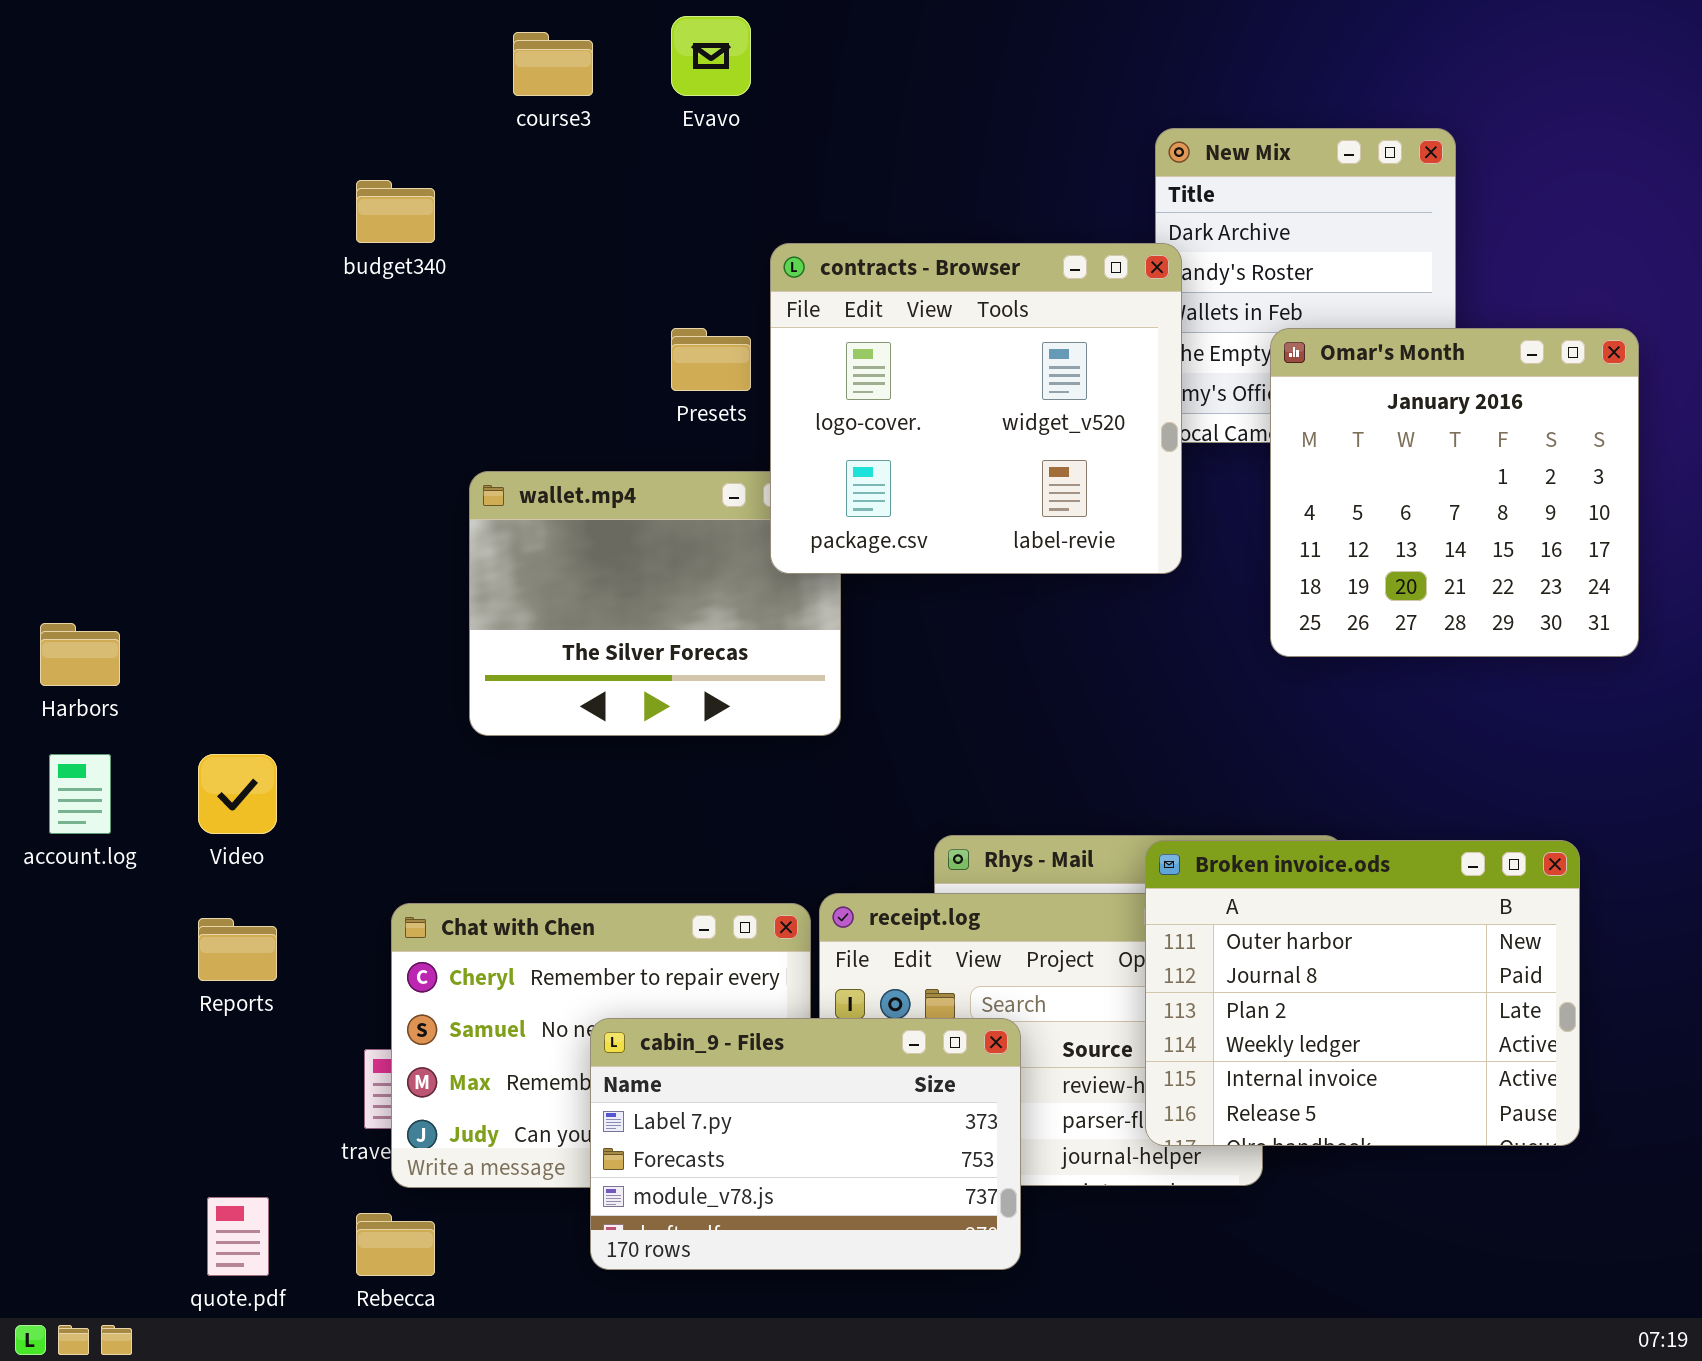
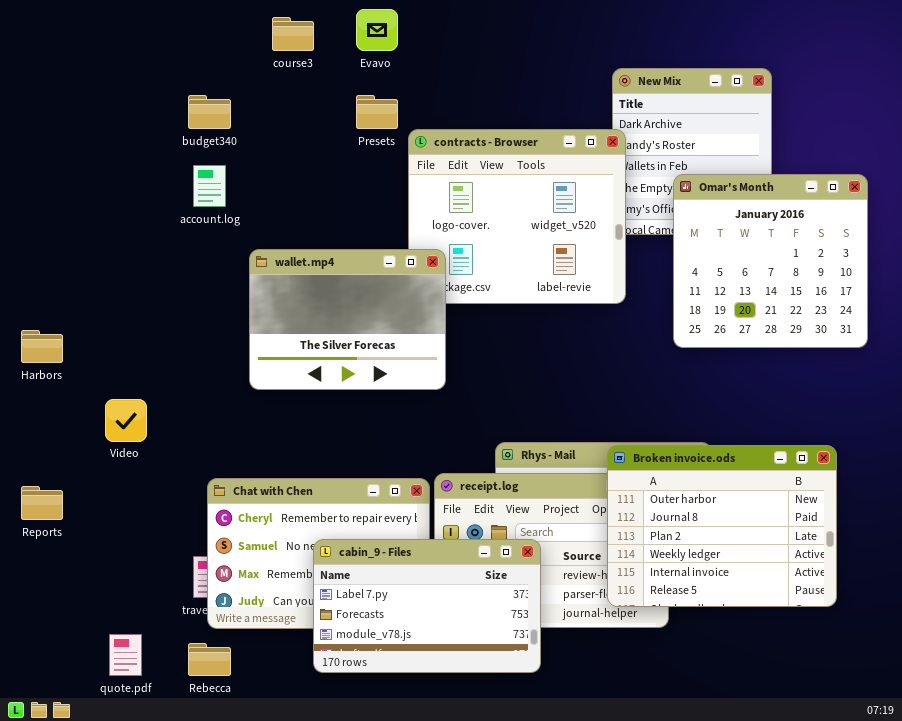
Presets: [671,328,751,391] -> [356,95,398,129], moved
wallet.mp4: [469,471,841,736] -> [249,249,446,390], raised
account.log: [49,754,111,834] -> [193,165,226,207], moved
Reports: [198,918,277,981] -> [21,486,63,520], moved

